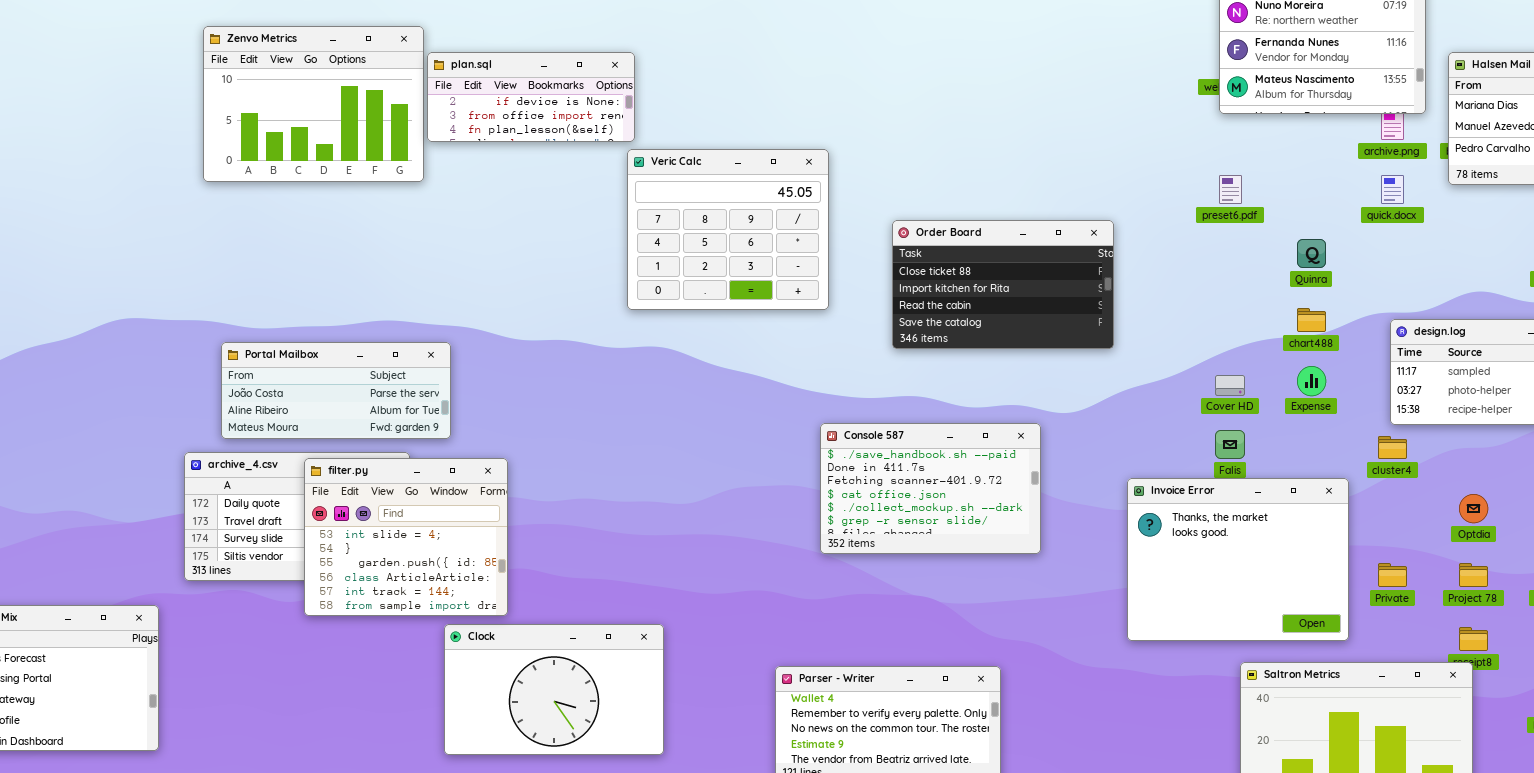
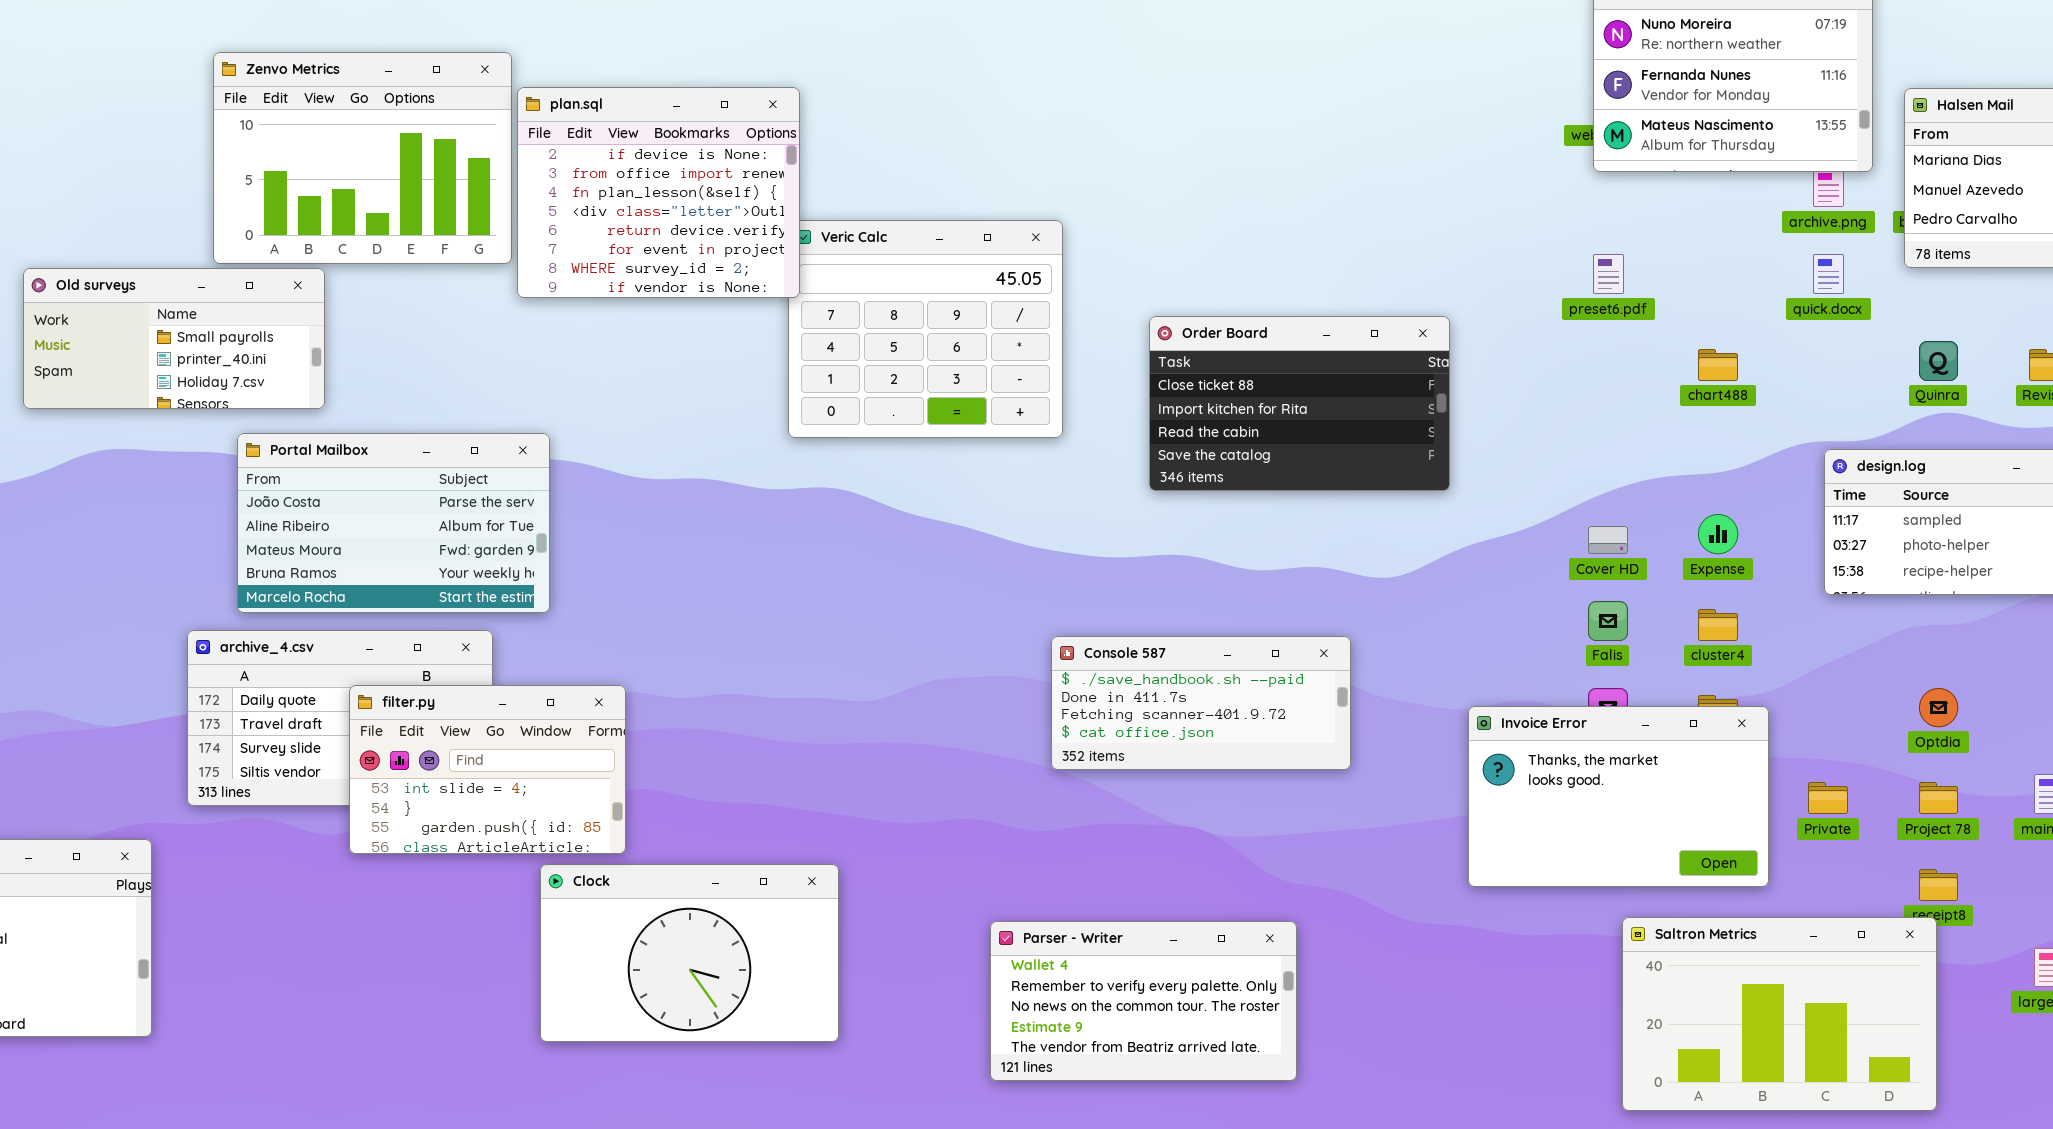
plan.sql: [427,52,635,142] -> [517,87,800,298], resized
Old surveys: none -> [23,268,325,409], opened
Quinra: [1297,239,1326,268] -> [1919,341,1958,381], moved
chart488: [1297,308,1326,332] -> [1698,349,1738,381], moved
Portal Mailbox: [221,342,451,439] -> [237,433,550,613], resized
Console 587: [820,423,1041,554] -> [1051,636,1351,770], resized
cluster4: [1378,436,1407,459] -> [1698,609,1738,641], moved
filter.py: [304,458,508,616] -> [349,685,626,854], resized
Invoice Error: [1127,478,1349,641] -> [1468,706,1769,887], resized

